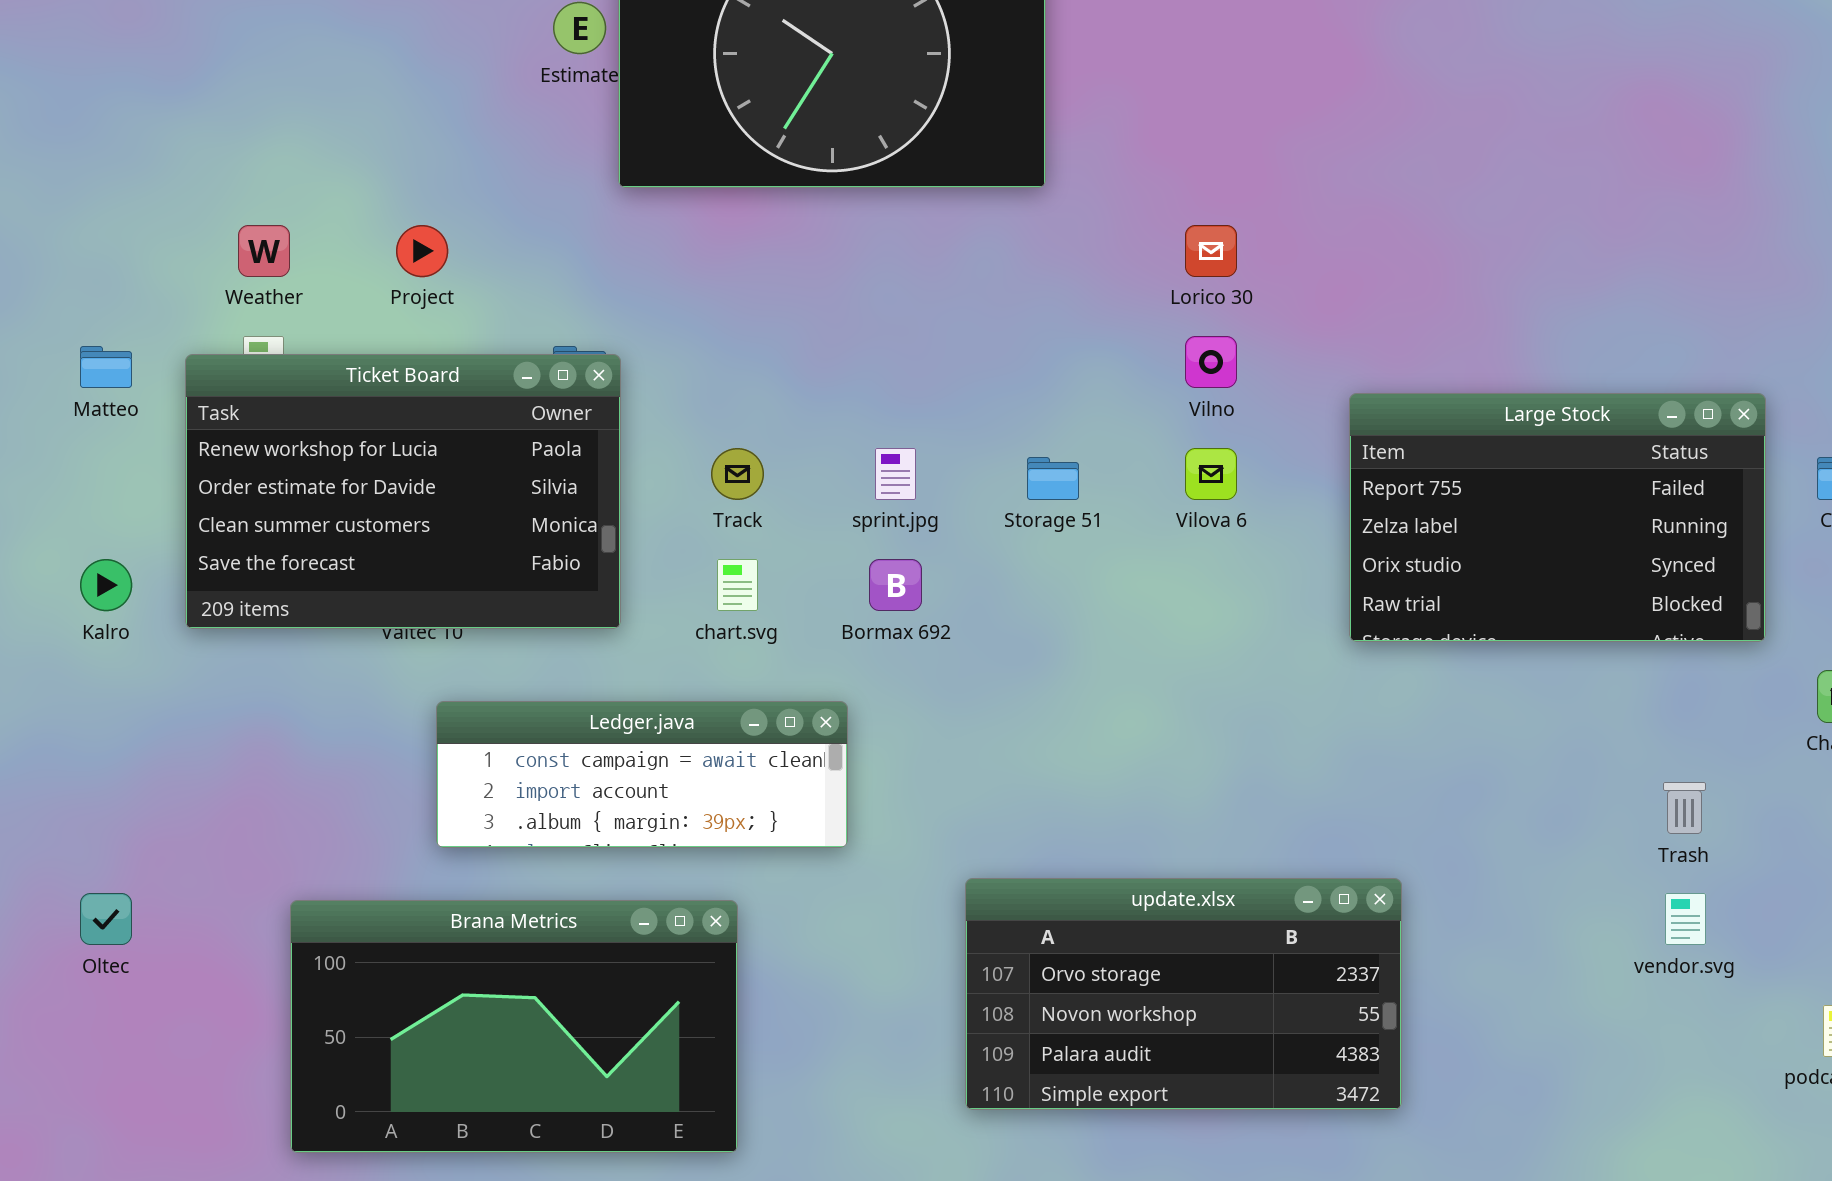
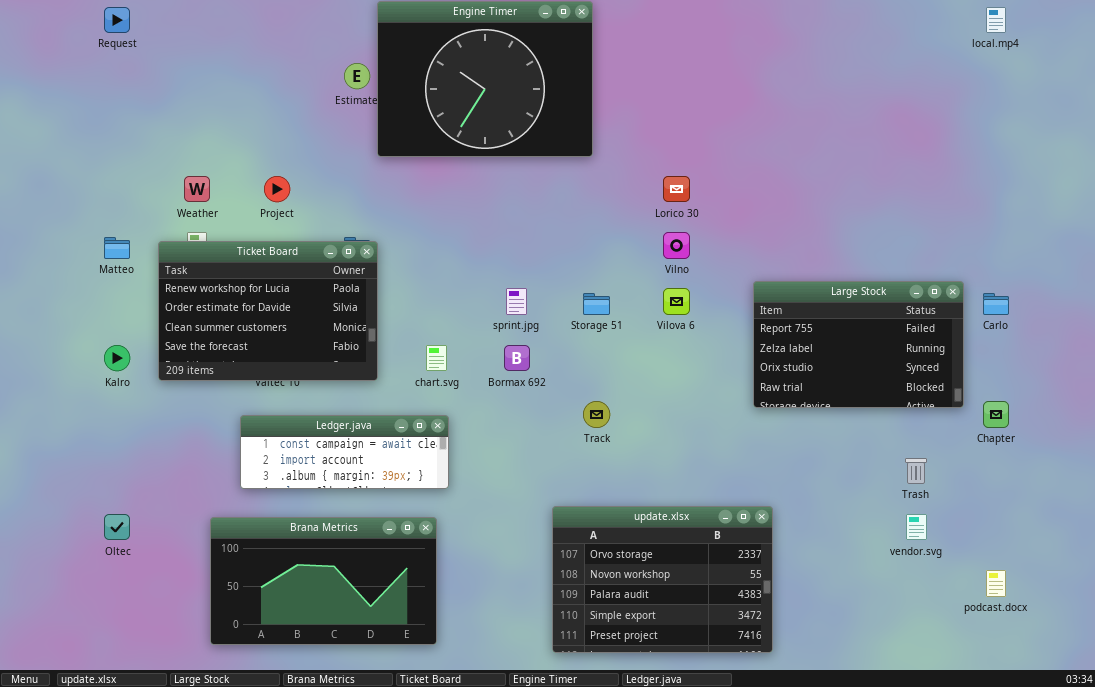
Large Stock: [1349,393,1766,642] -> [753,281,964,408], moved
Track: [711,448,764,500] -> [583,401,610,428], moved
Ledger.java: [436,701,848,848] -> [240,415,449,489], moved
update.xlsx: [965,878,1402,1110] -> [552,506,773,653], resized

